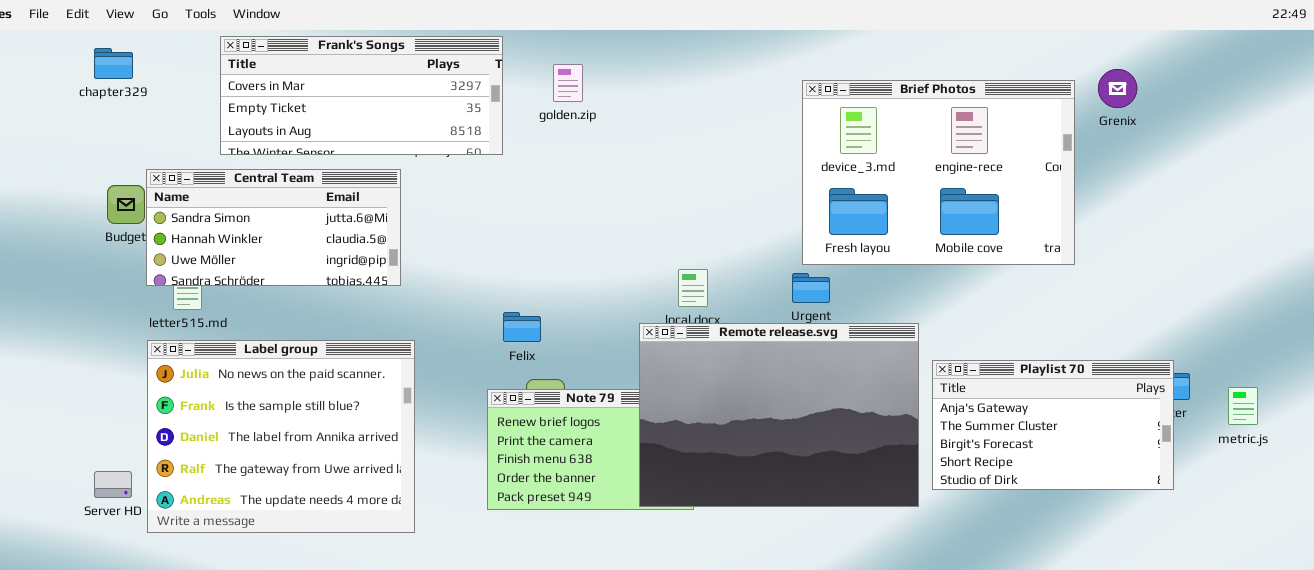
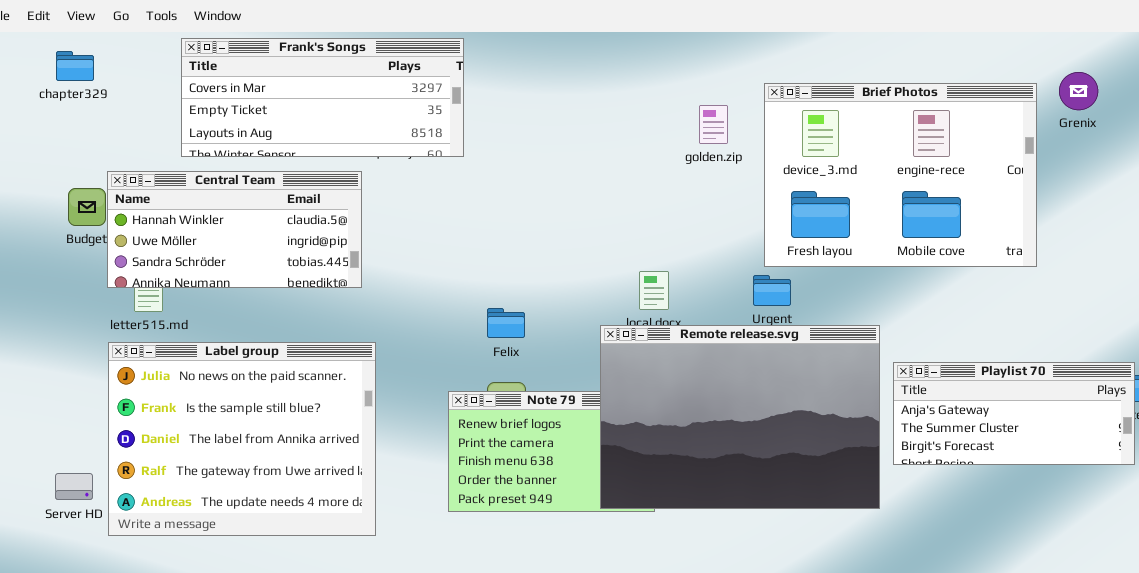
golden.zip: [553,64,583,102] -> [699,105,728,144], moved
Central Team: [146,169,401,286] -> [107,171,362,288], scrolled down 1 row
Felix: [503,312,541,342] -> [487,308,525,338], moved
Playlist 70: [932,360,1174,490] -> [893,362,1135,465], resized

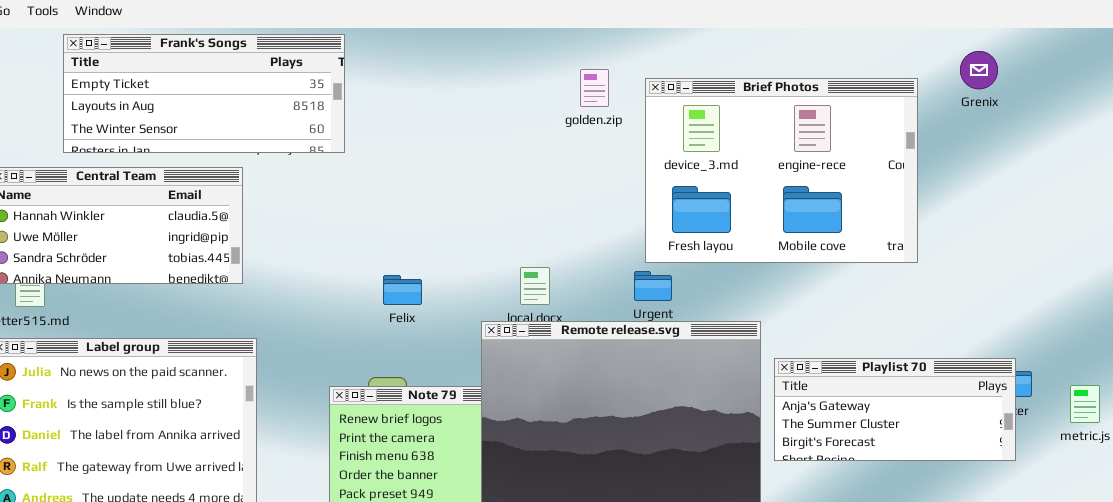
Frank's Songs: [181,38,464,157] -> [63,34,345,153], scrolled down 1 row
Grenix: [1059,72,1098,110] -> [960,51,998,89], moved
golden.zip: [699,105,728,144] -> [580,69,609,107], moved
Felix: [487,308,525,338] -> [383,275,422,305], moved

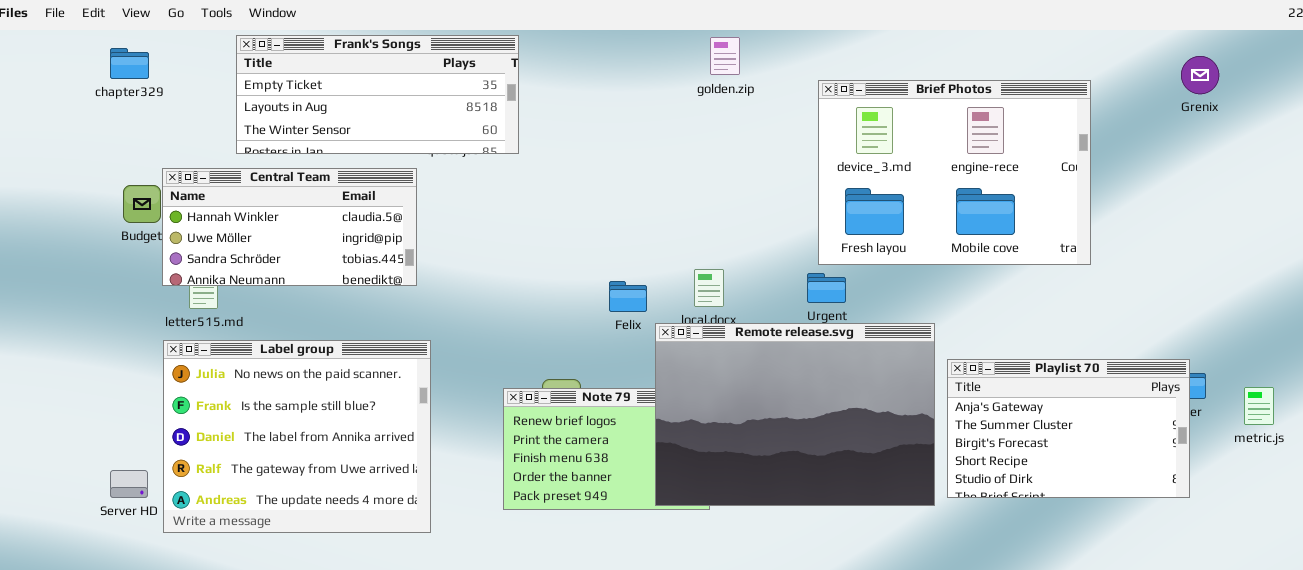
Grenix: [960,51,998,89] -> [1181,56,1219,94], moved
golden.zip: [580,69,609,107] -> [710,37,740,75], moved
Felix: [383,275,422,305] -> [609,281,647,312], moved
Playlist 70: [774,358,1016,461] -> [947,359,1190,498], resized

